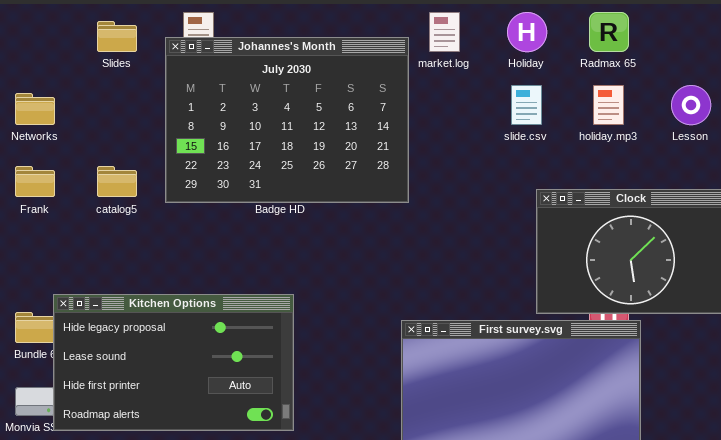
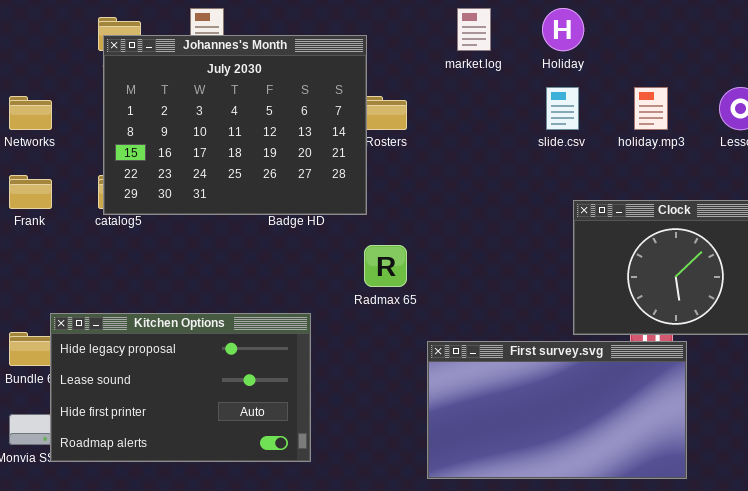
Radmax 65: [589,12,629,52] -> [364,245,407,287], moved
Johannes's Month: [165,37,409,203] -> [103,35,367,215], moved

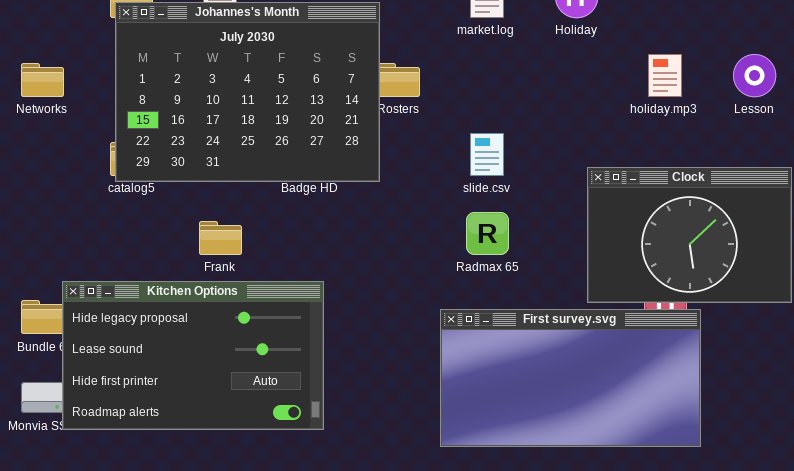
slide.csv: [546,87,579,130] -> [470,133,504,176], moved
Frank: [9,175,52,209] -> [199,221,242,255], moved
Radmax 65: [364,245,407,287] -> [466,212,509,255], moved

